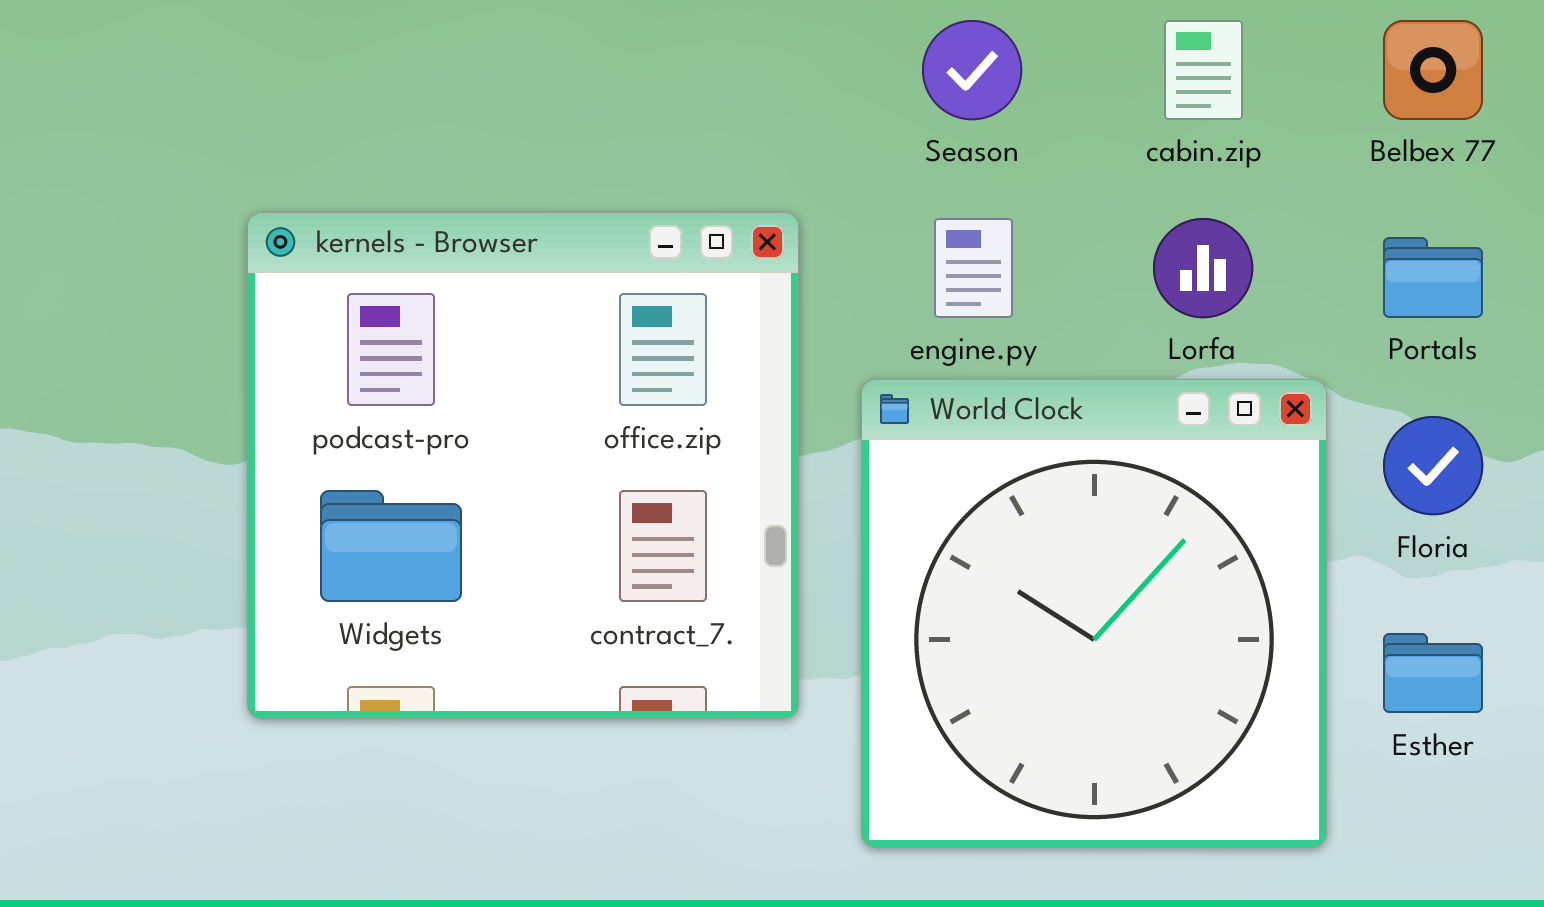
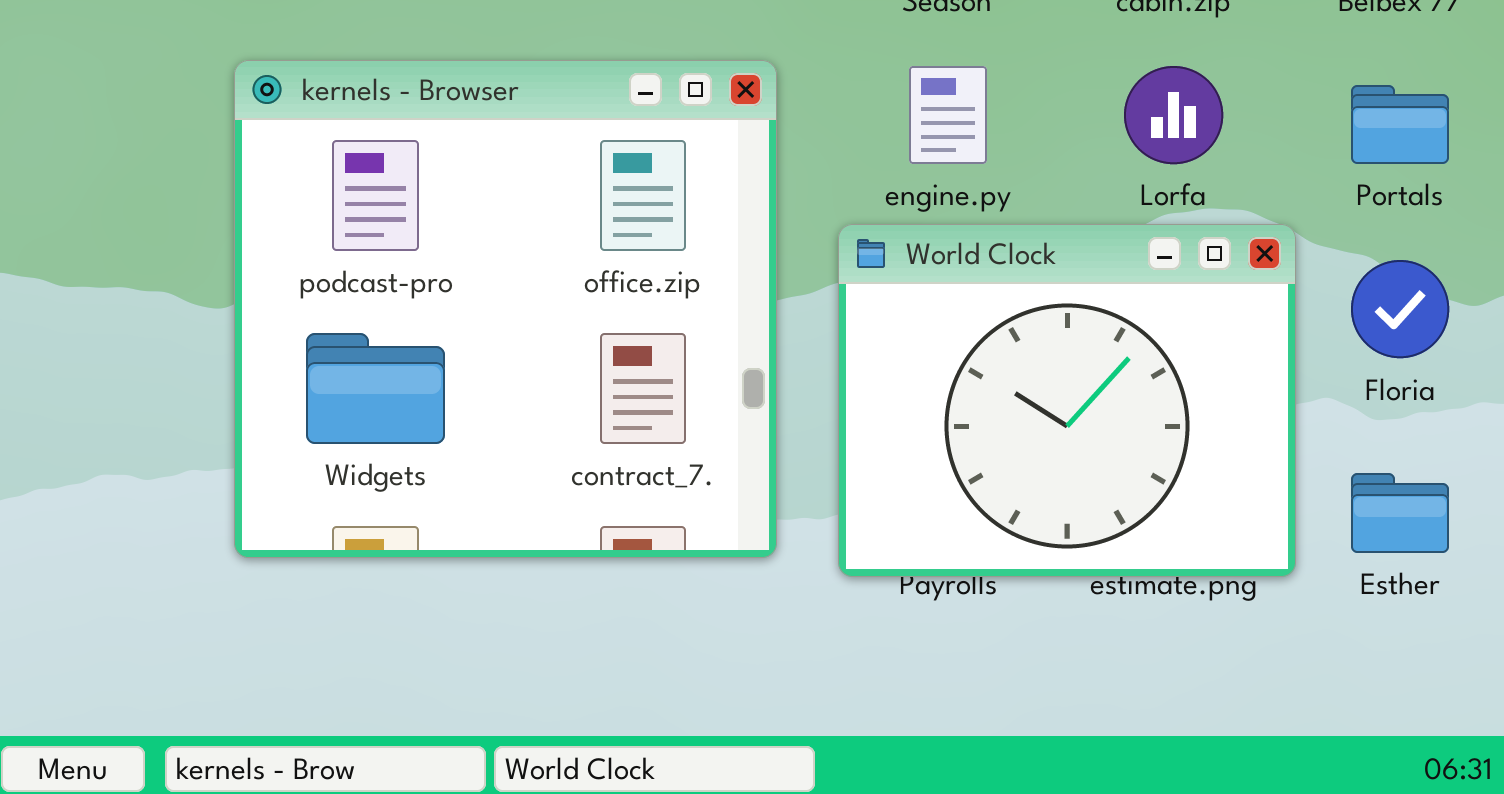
World Clock: [861,379,1327,848] -> [838,224,1296,577], resized

